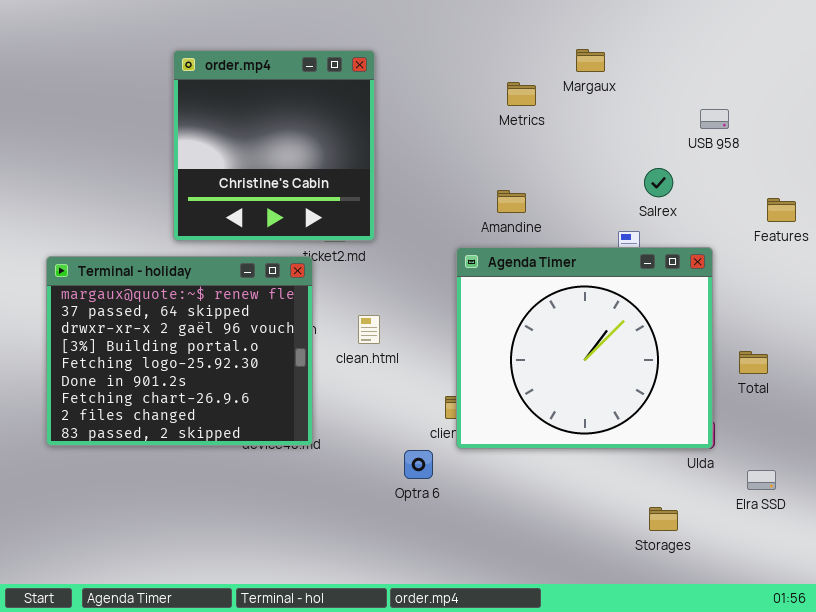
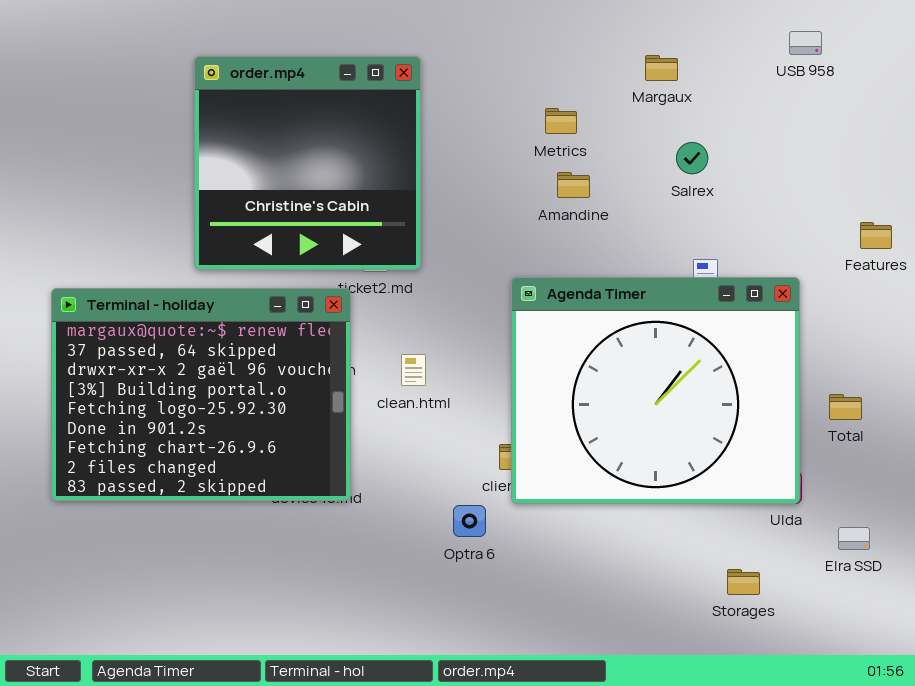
Metrics: [507,82,536,106] -> [545,108,577,134], moved
USB 958: [700,109,729,129] -> [789,31,822,55], moved
Salrex: [644,168,673,197] -> [676,142,708,174], moved
Amandine: [497,190,526,213] -> [557,172,590,198], moved

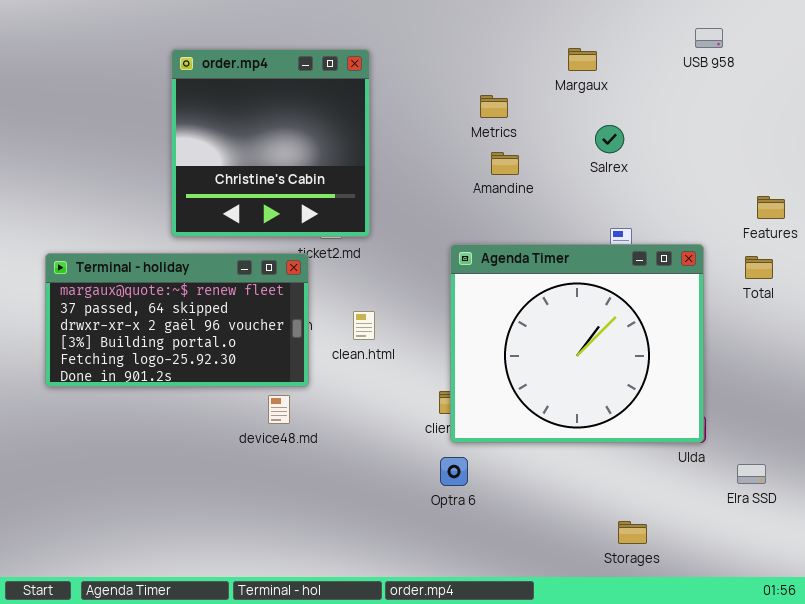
Terminal - holiday: [51,288,351,501] -> [45,253,309,387], resized
Total: [829,394,862,420] -> [745,256,773,279], moved
Optra 6: [453,505,486,537] -> [440,457,468,486], moved
Storages: [727,569,760,595] -> [618,521,647,544], moved

